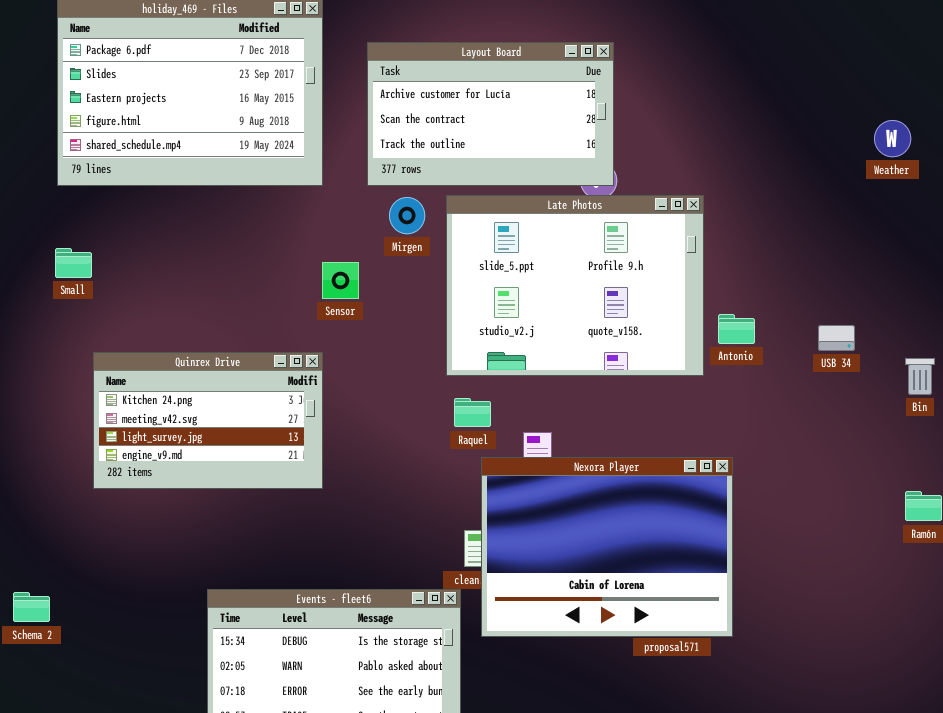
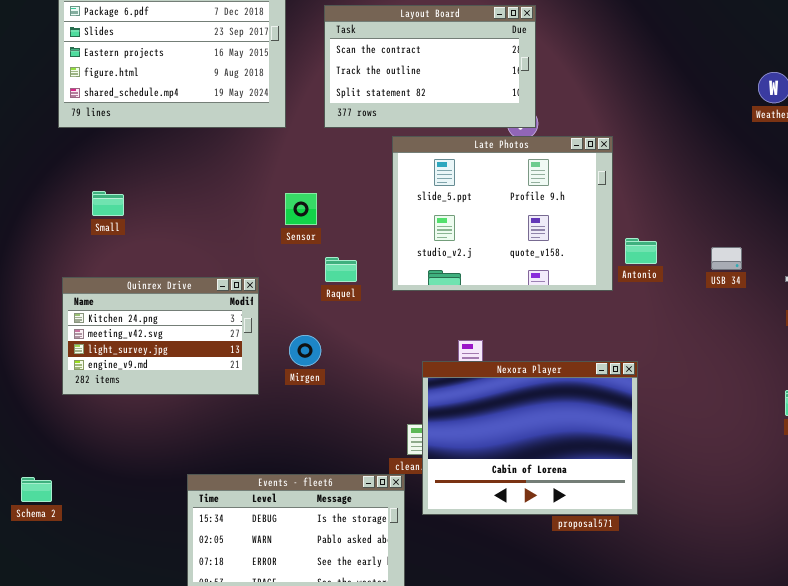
Layout Board: [367,42,614,186] -> [324,5,536,128], scrolled down 1 row
Mirgen: [389,197,425,234] -> [289,335,321,366], moved
Small: [55,248,92,278] -> [92,191,124,216], moved
Quinrex Drive: [93,352,323,489] -> [62,277,259,395], moved
Raquel: [454,398,491,427] -> [325,257,357,282], moved

